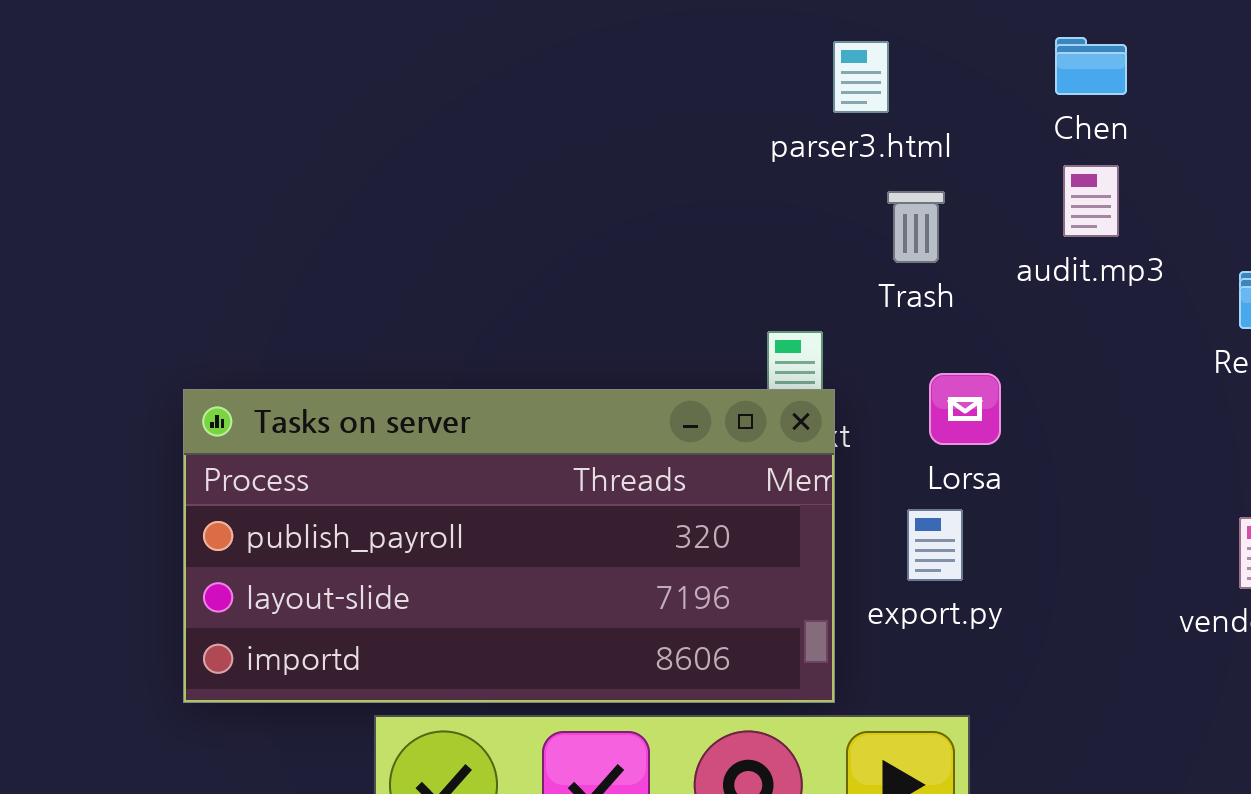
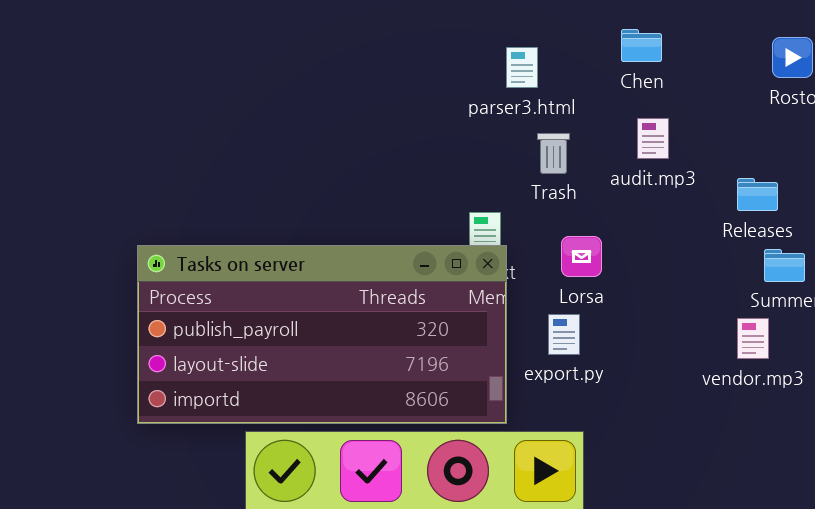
Chen: [1055,37,1127,95] -> [621,29,662,62], moved

